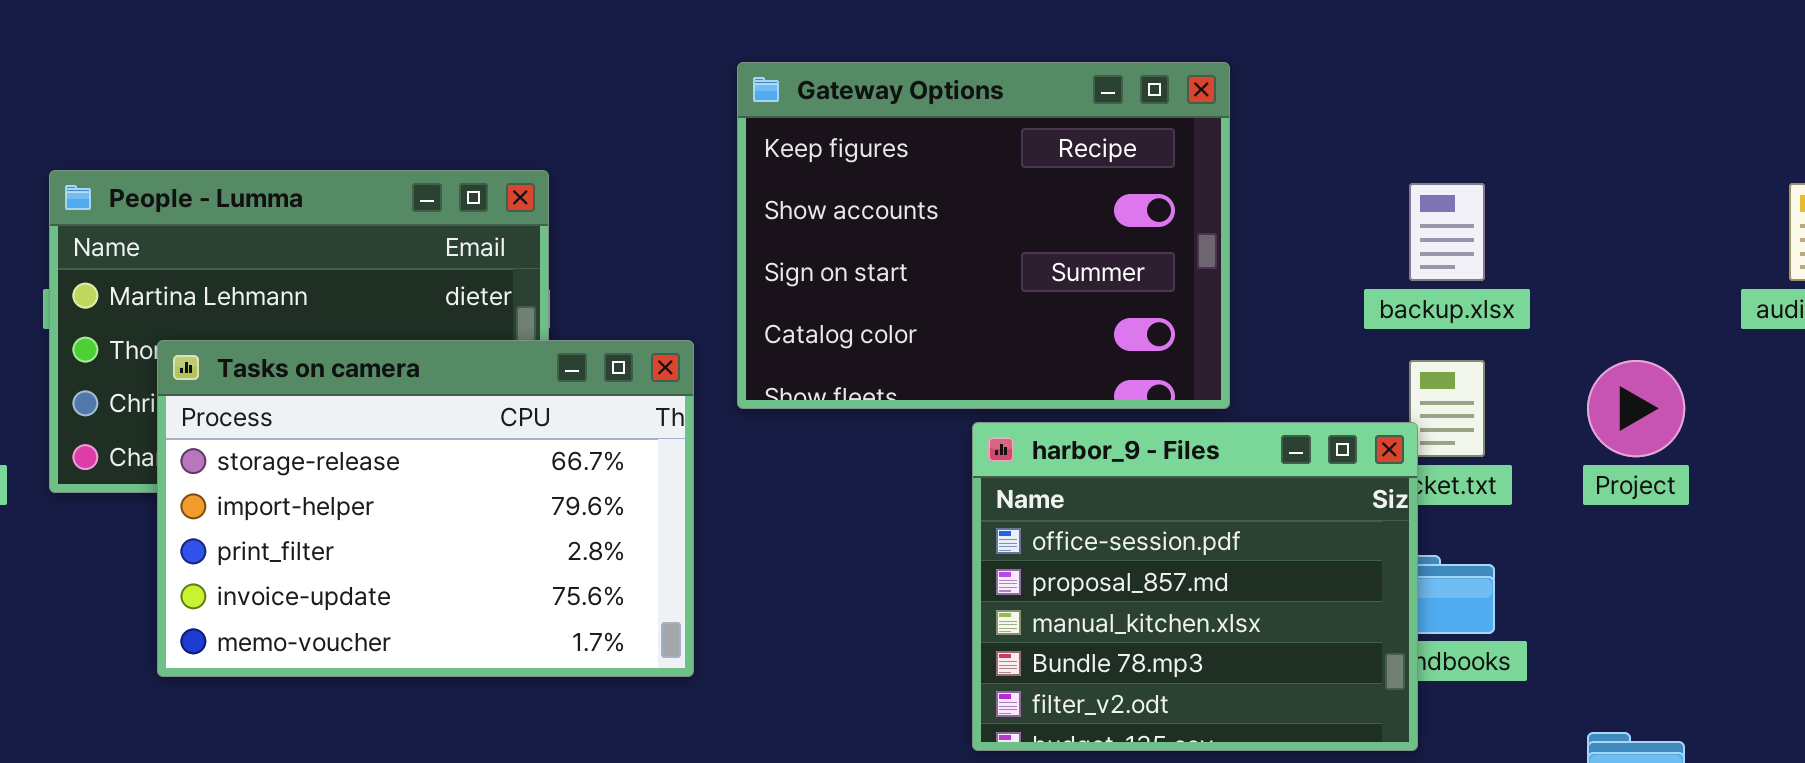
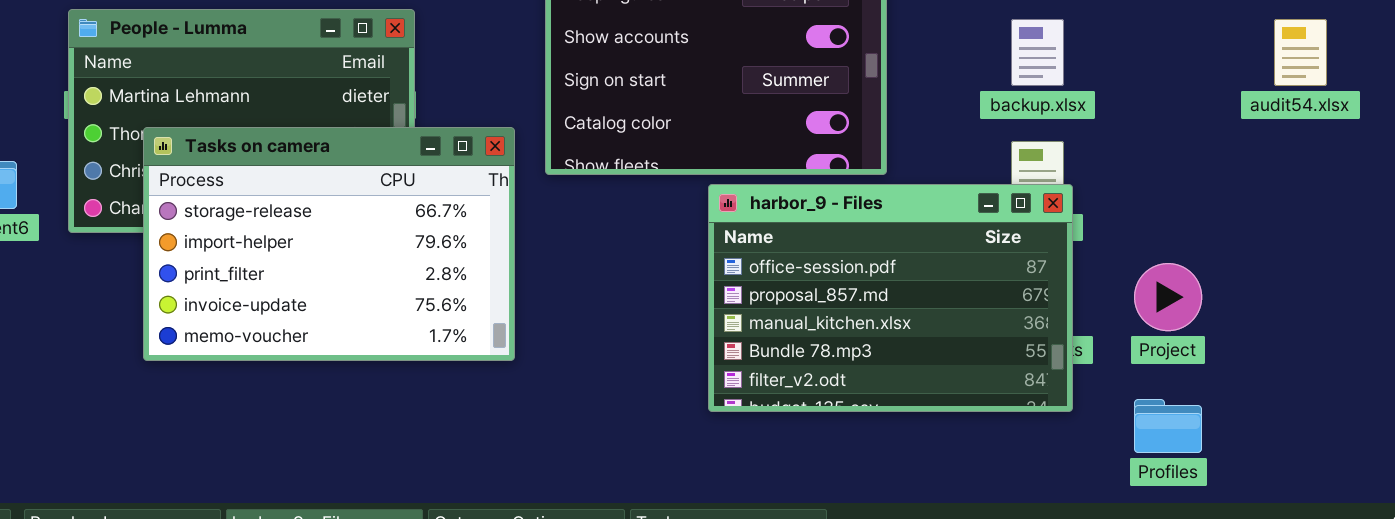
Project: [1587,360,1685,457] -> [1134,263,1202,331], moved
harbor_9 - Files: [972,422,1418,751] -> [708,184,1073,412], resized

